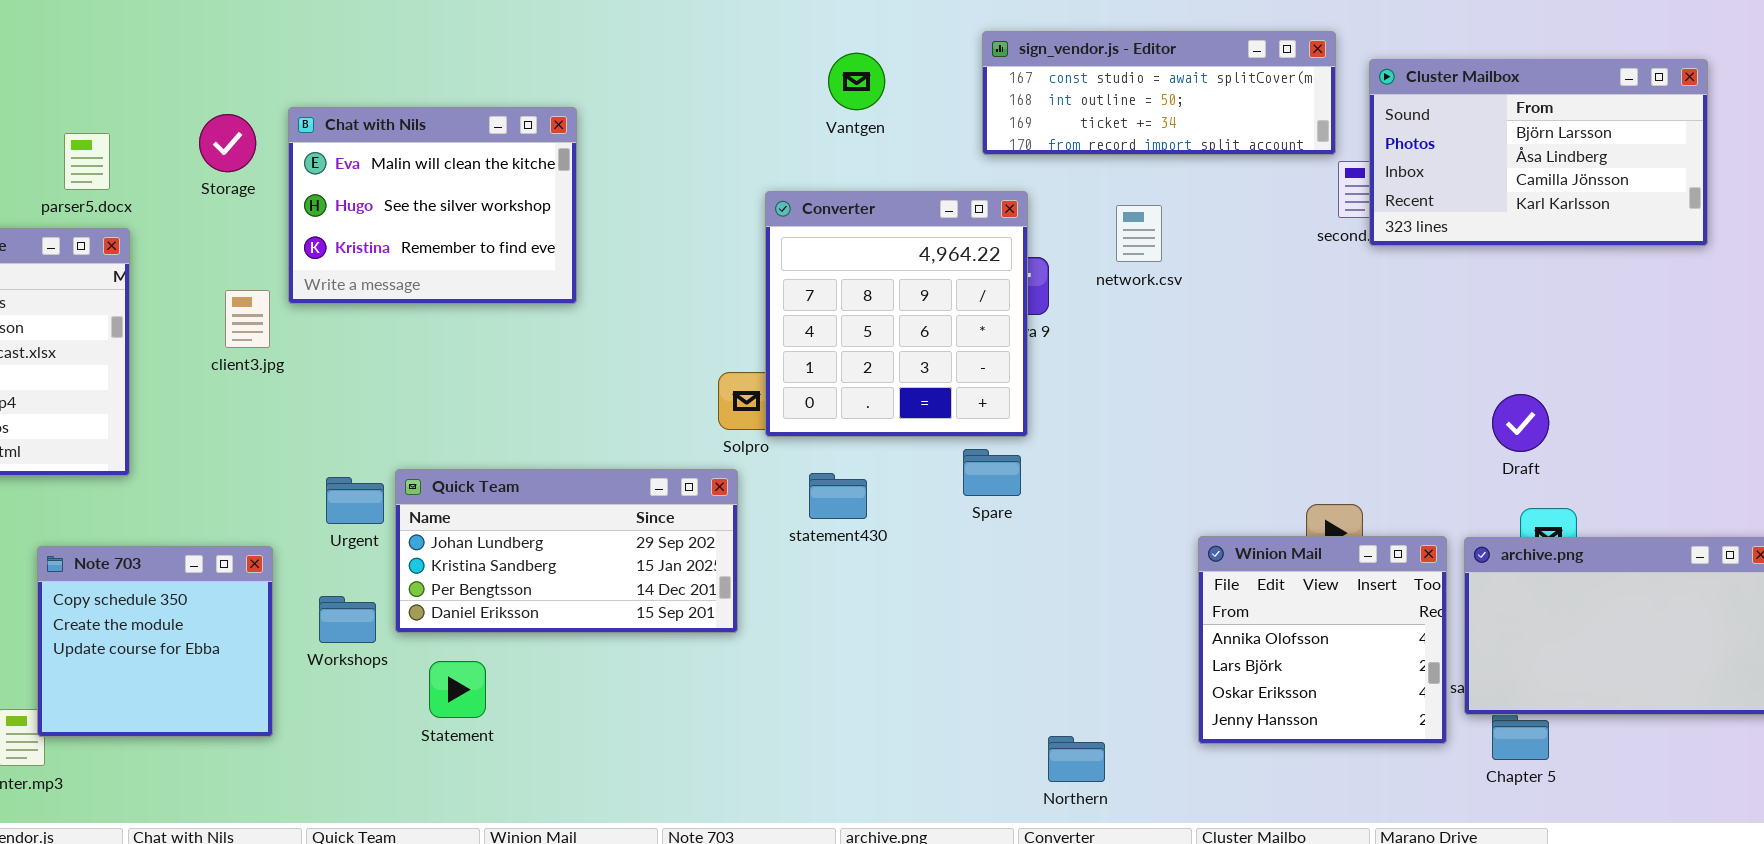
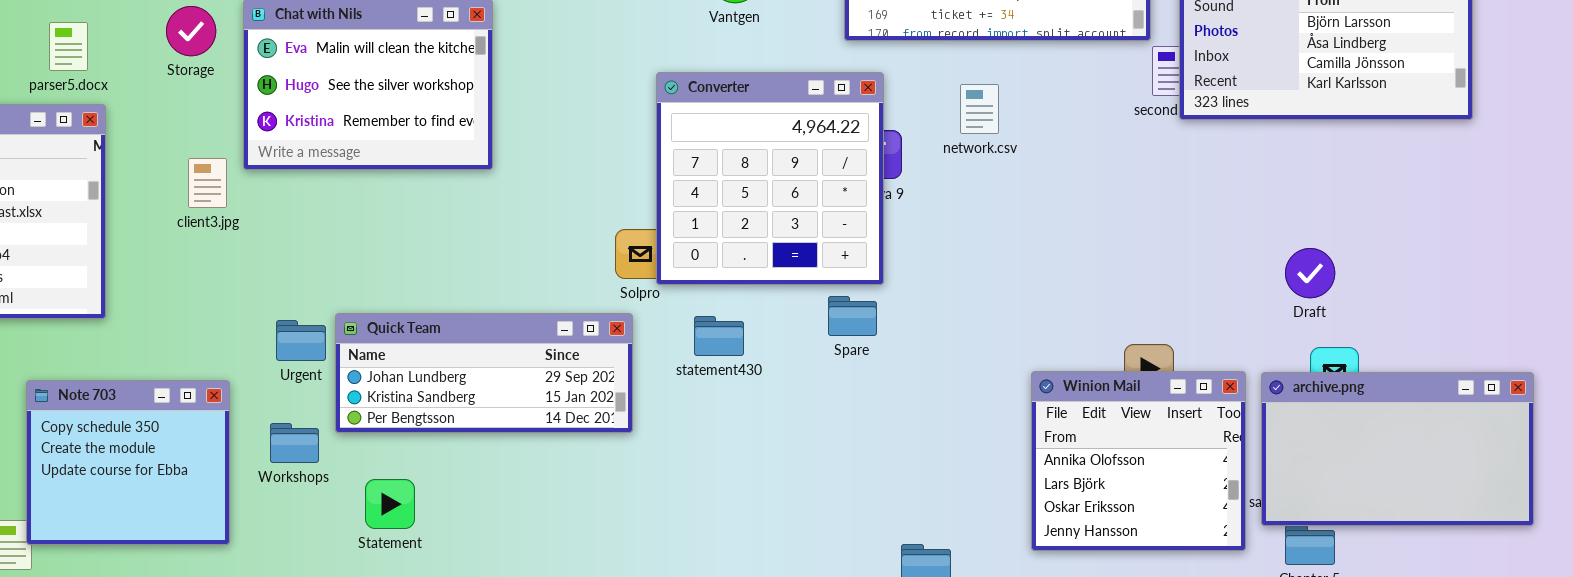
Quick Team: [395,469,738,633] -> [335,313,633,433], resized

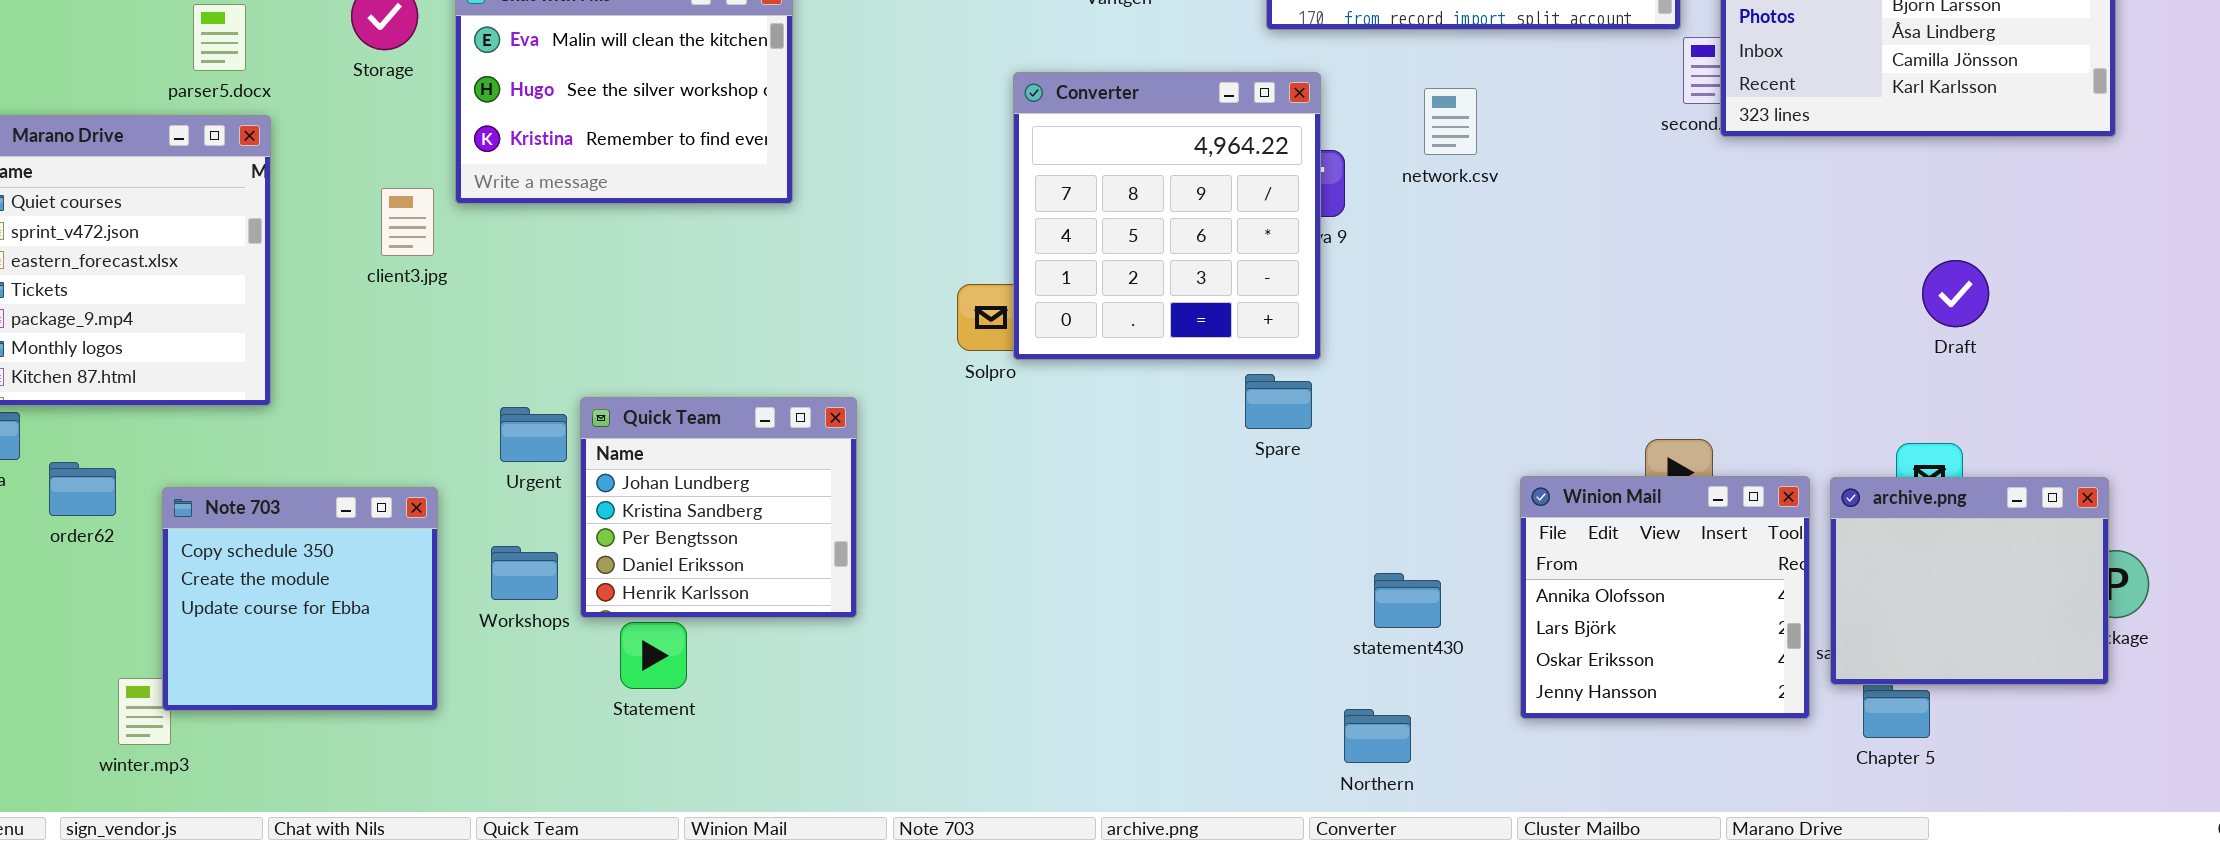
Draft: [1285,248,1335,298] -> [1922,260,1989,327], moved
Quick Team: [335,313,633,433] -> [580,397,857,618], resized
statement430: [694,316,744,356] -> [1374,573,1441,628], moved
archive.png: [1261,372,1534,526] -> [1830,477,2109,685], resized

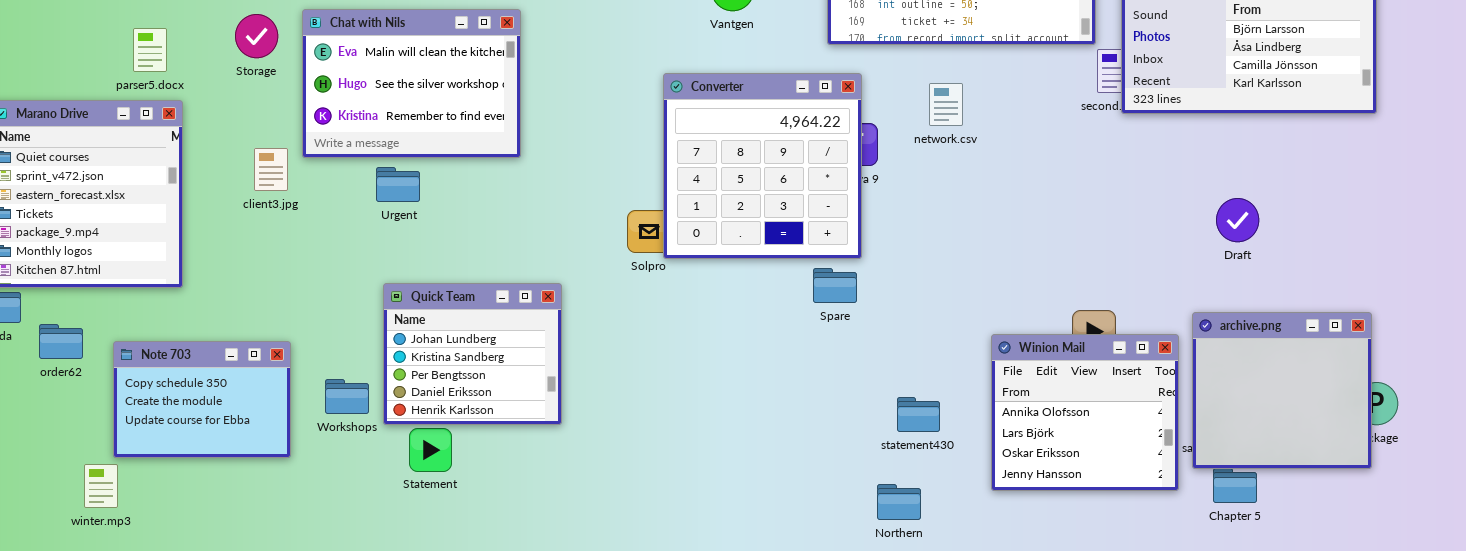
Draft: [1922,260,1989,327] -> [1216,198,1259,242], moved
Urgent: [500,407,567,462] -> [376,167,420,202], moved
archive.png: [1830,477,2109,685] -> [1192,312,1372,469], resized
Note 703: [162,487,438,711] -> [113,341,291,458], resized

